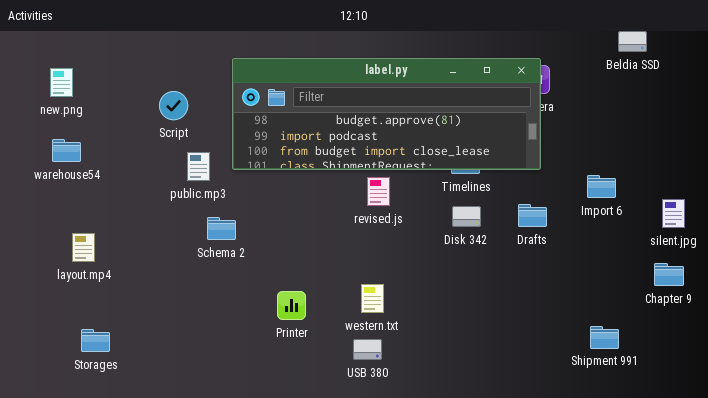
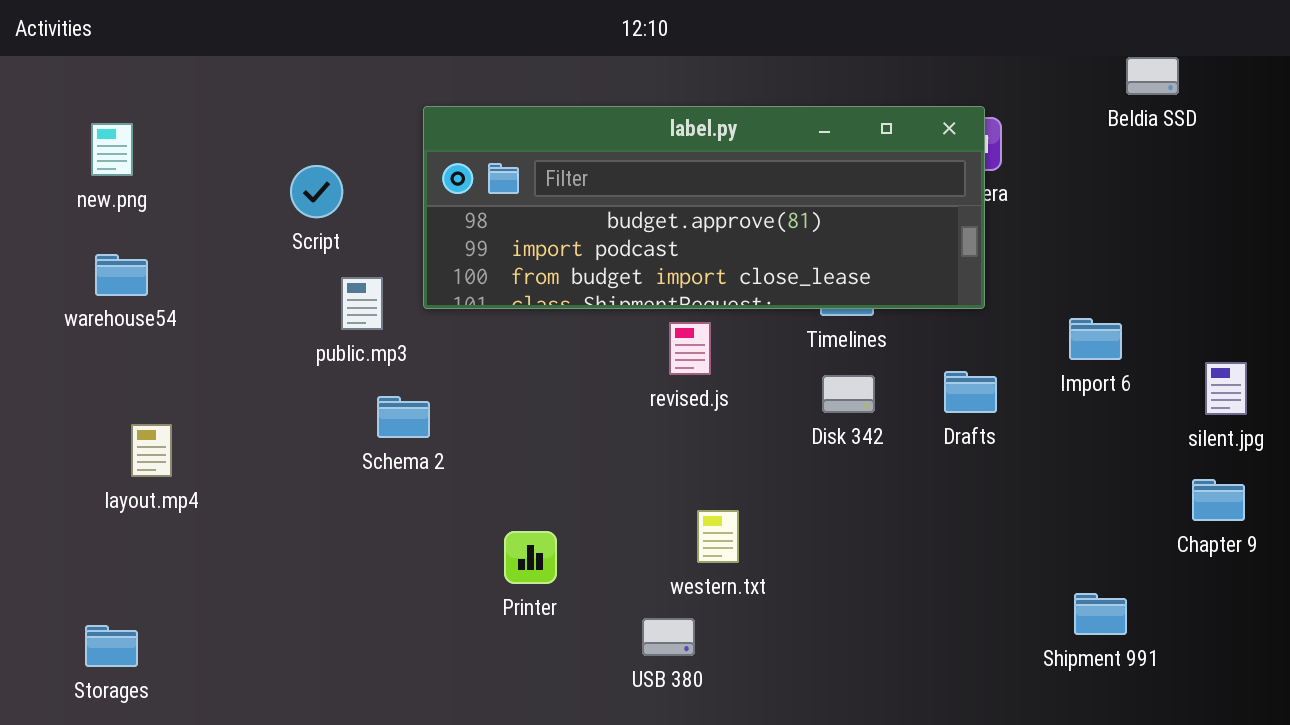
western.txt: [361,284,384,313] -> [697,510,739,563], moved
Storages: [81,329,110,352] -> [85,625,138,667], moved

